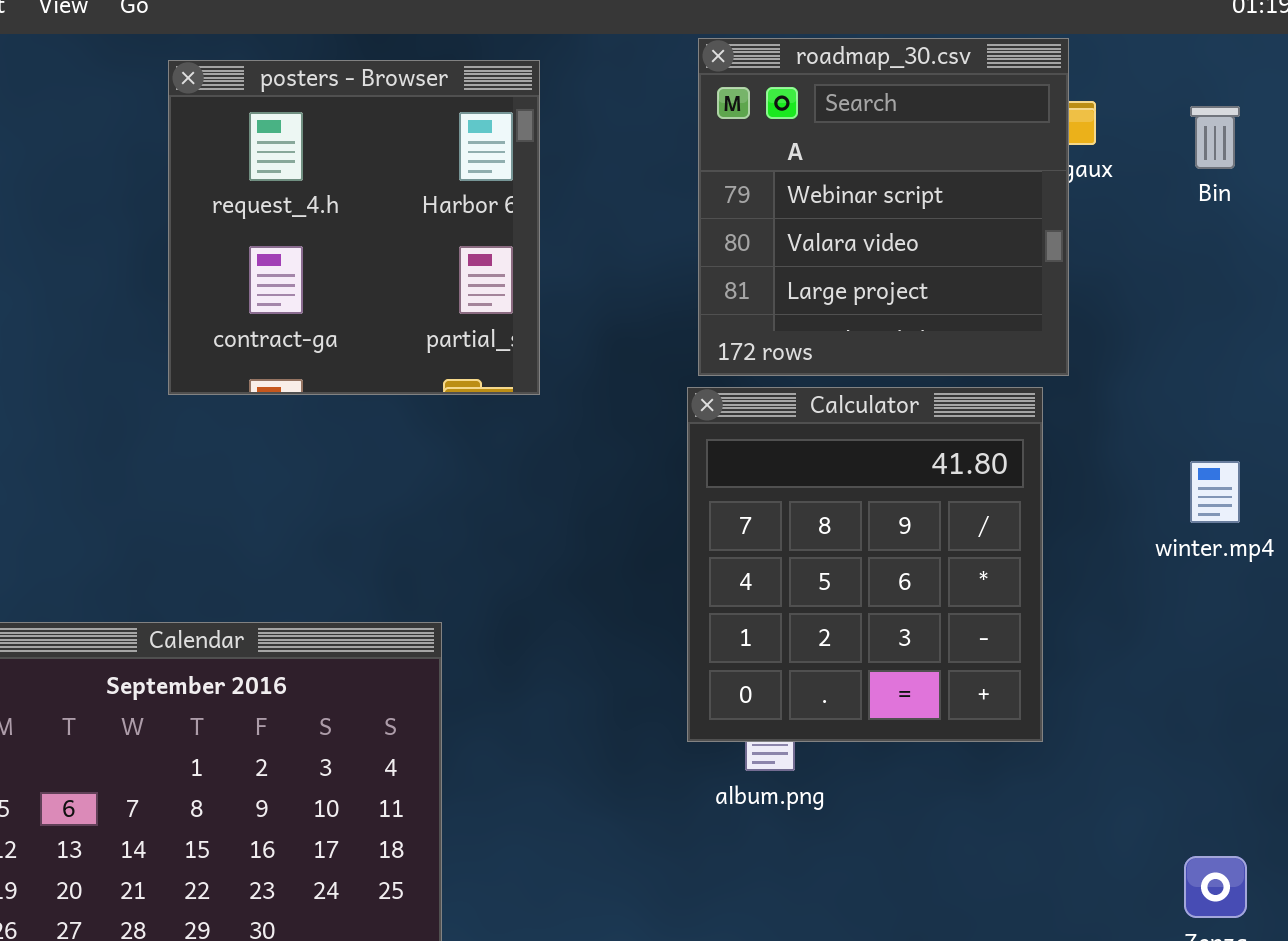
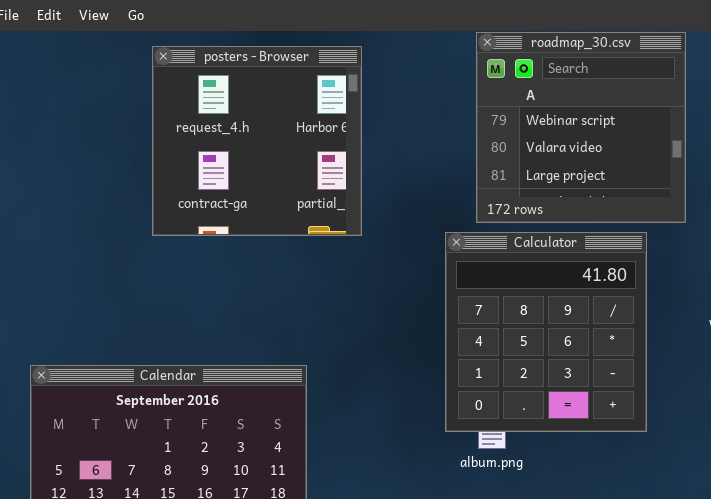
roadmap_30.csv: [698,38,1069,376] -> [476,32,686,223], moved

